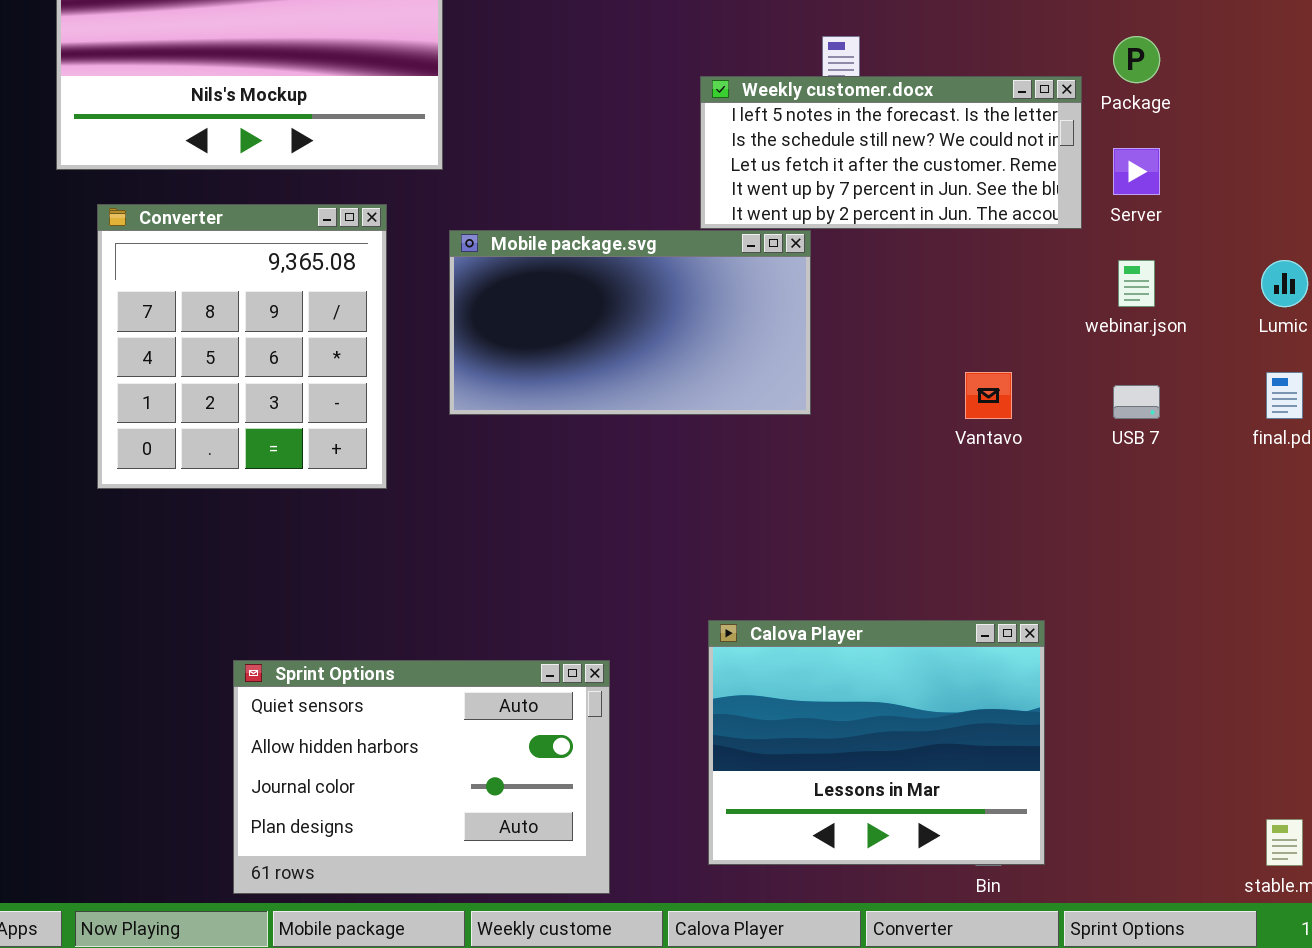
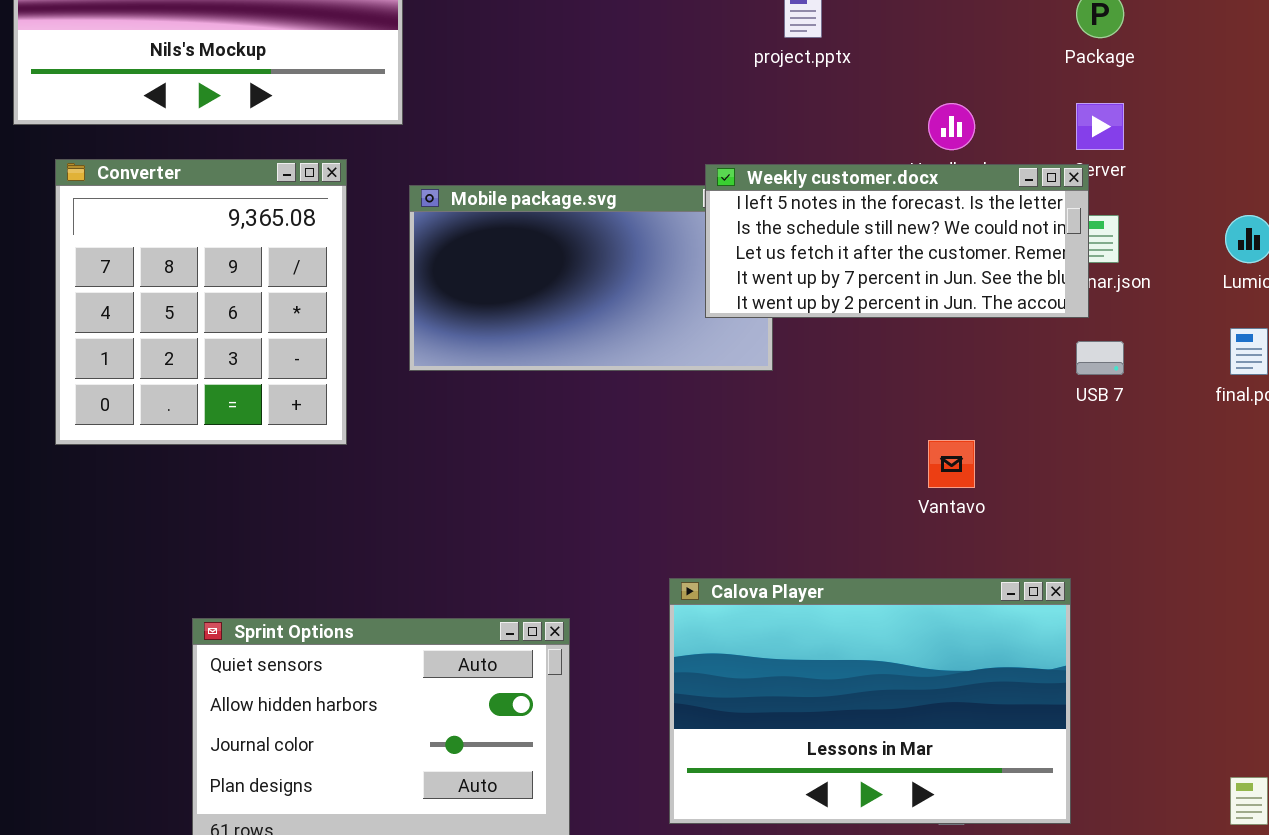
Weekly customer.docx: [700,76,1082,229] -> [705,164,1089,318], moved
Vantavo: [965,372,1012,419] -> [928,440,975,488], moved
Calova Player: [708,620,1045,865] -> [669,578,1071,824], resized

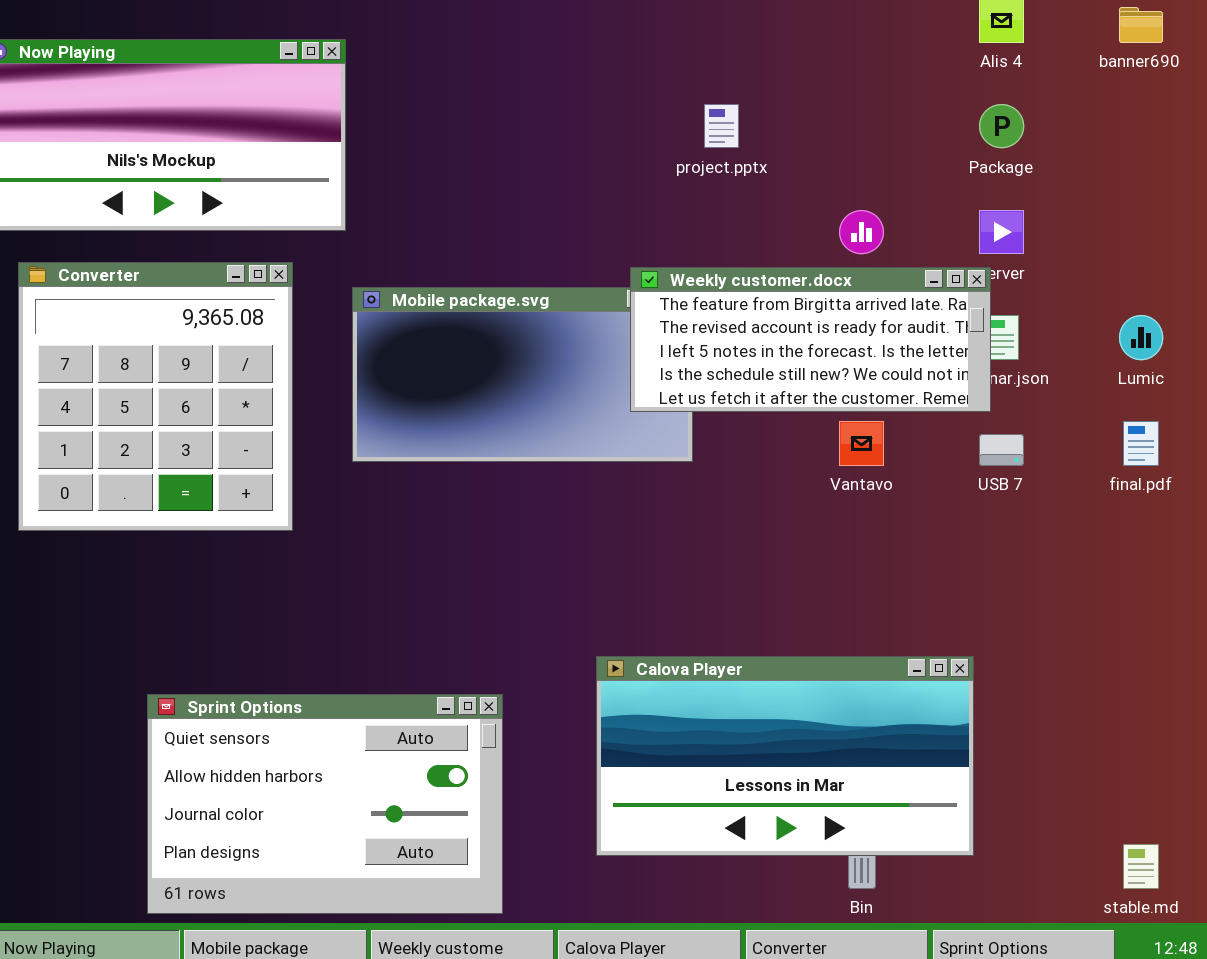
Weekly customer.docx: [705,164,1089,318] -> [630,267,991,412], scrolled up 2 rows
Vantavo: [928,440,975,488] -> [839,421,884,466], moved
Calova Player: [669,578,1071,824] -> [596,656,974,856], resized

